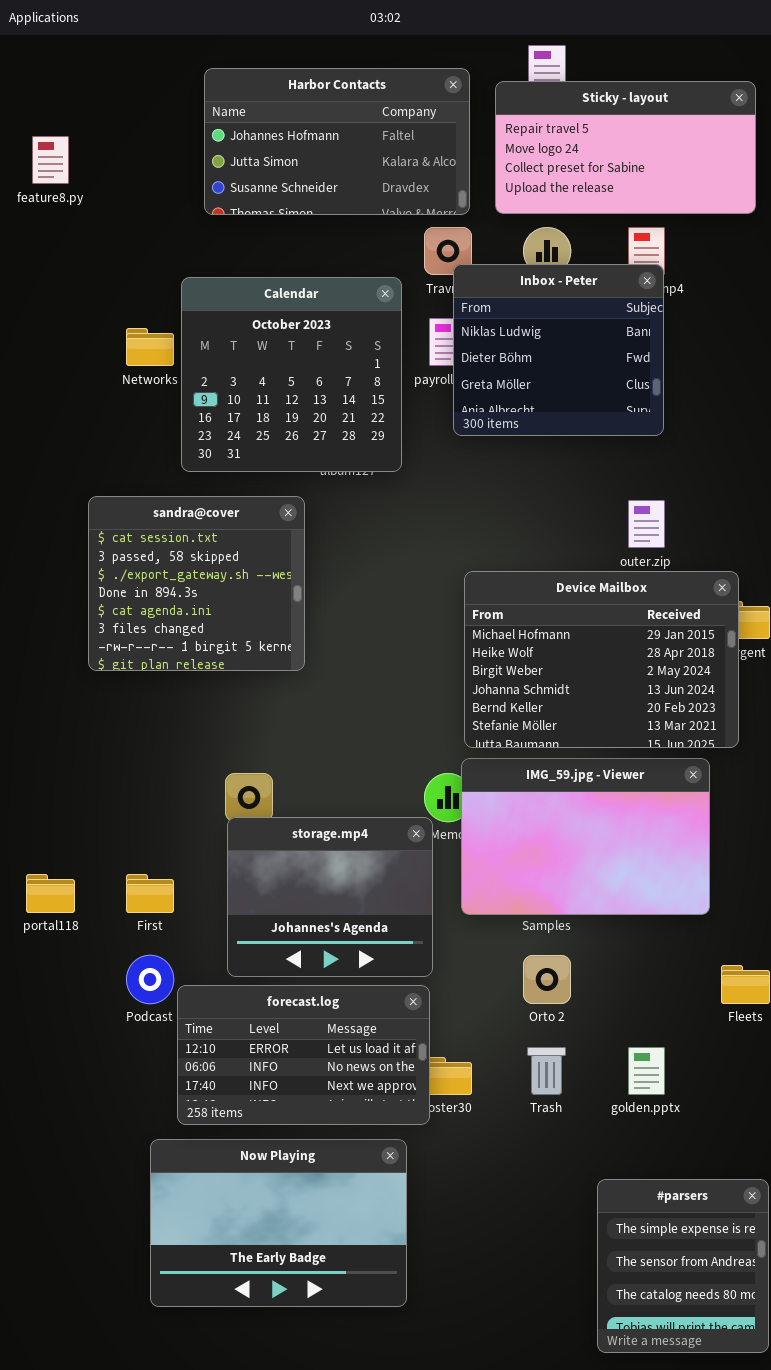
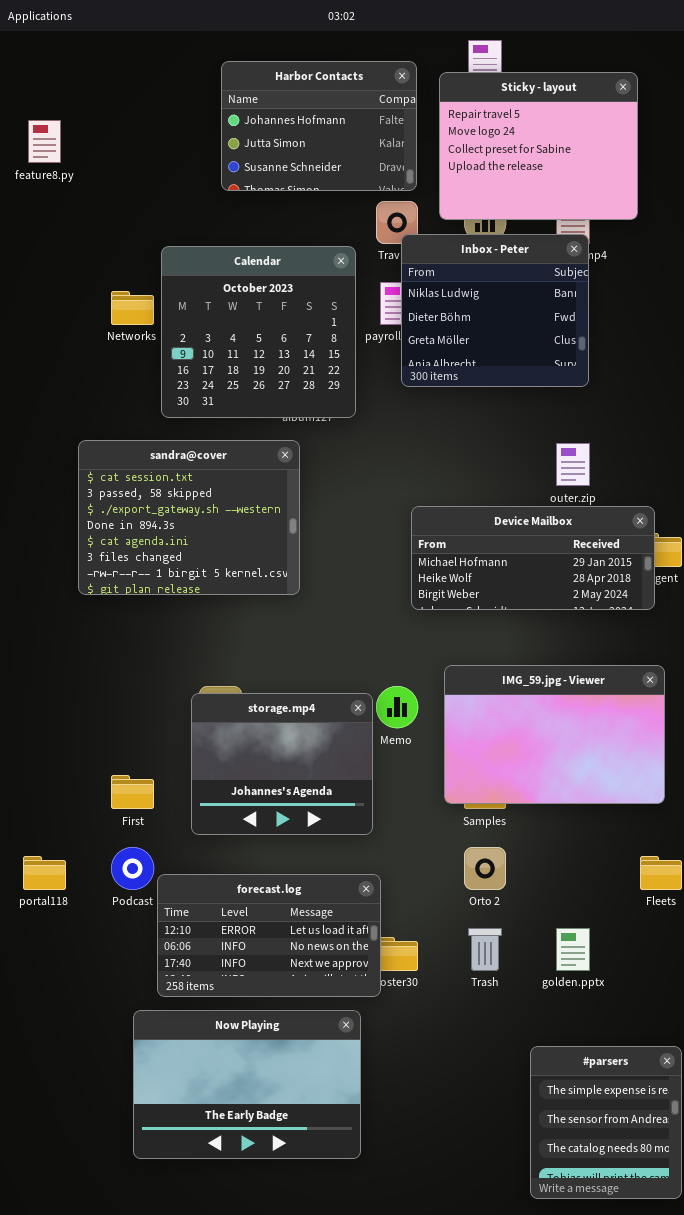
Harbor Contacts: [204,68,470,215] -> [221,61,417,191], resized
Sticky - layout: [495,81,756,214] -> [439,72,638,220], resized
sandra@cover: [88,496,305,671] -> [78,440,300,595], resized
Device Mailbox: [464,571,739,748] -> [411,506,655,610], resized
IMG_59.jpg - Viewer: [461,758,710,915] -> [444,665,665,804], moved
storage.mp4: [227,817,433,977] -> [191,693,373,835], moved
portal118: [26,874,75,913] -> [23,856,66,890], moved

